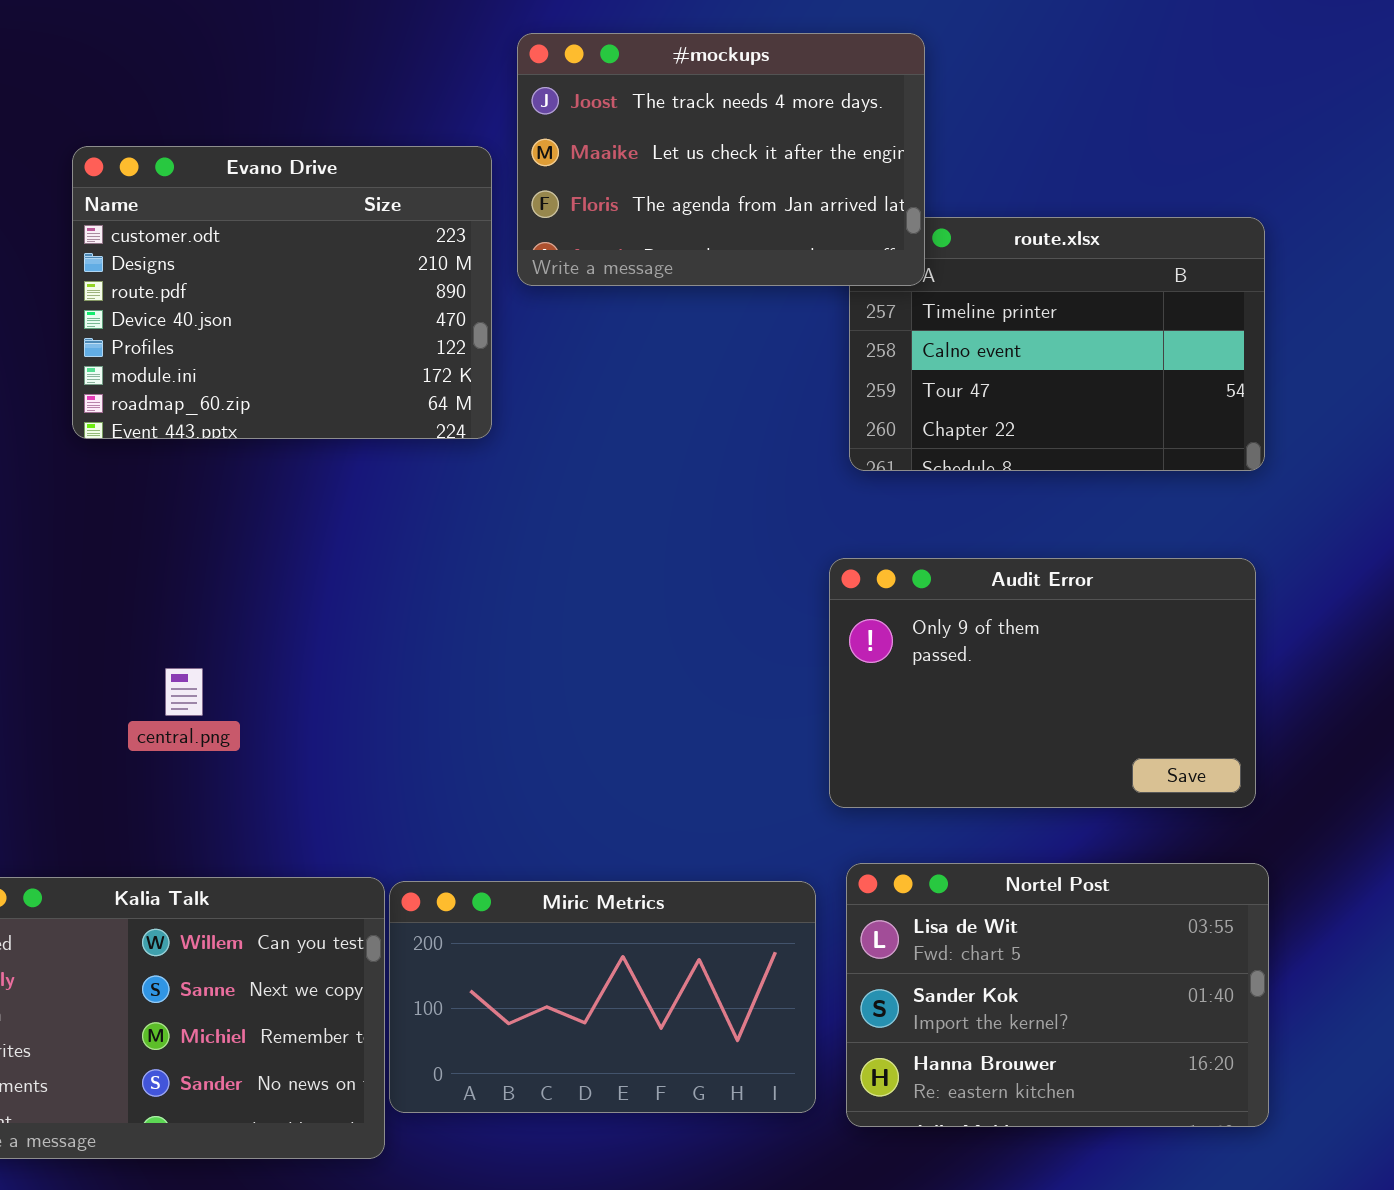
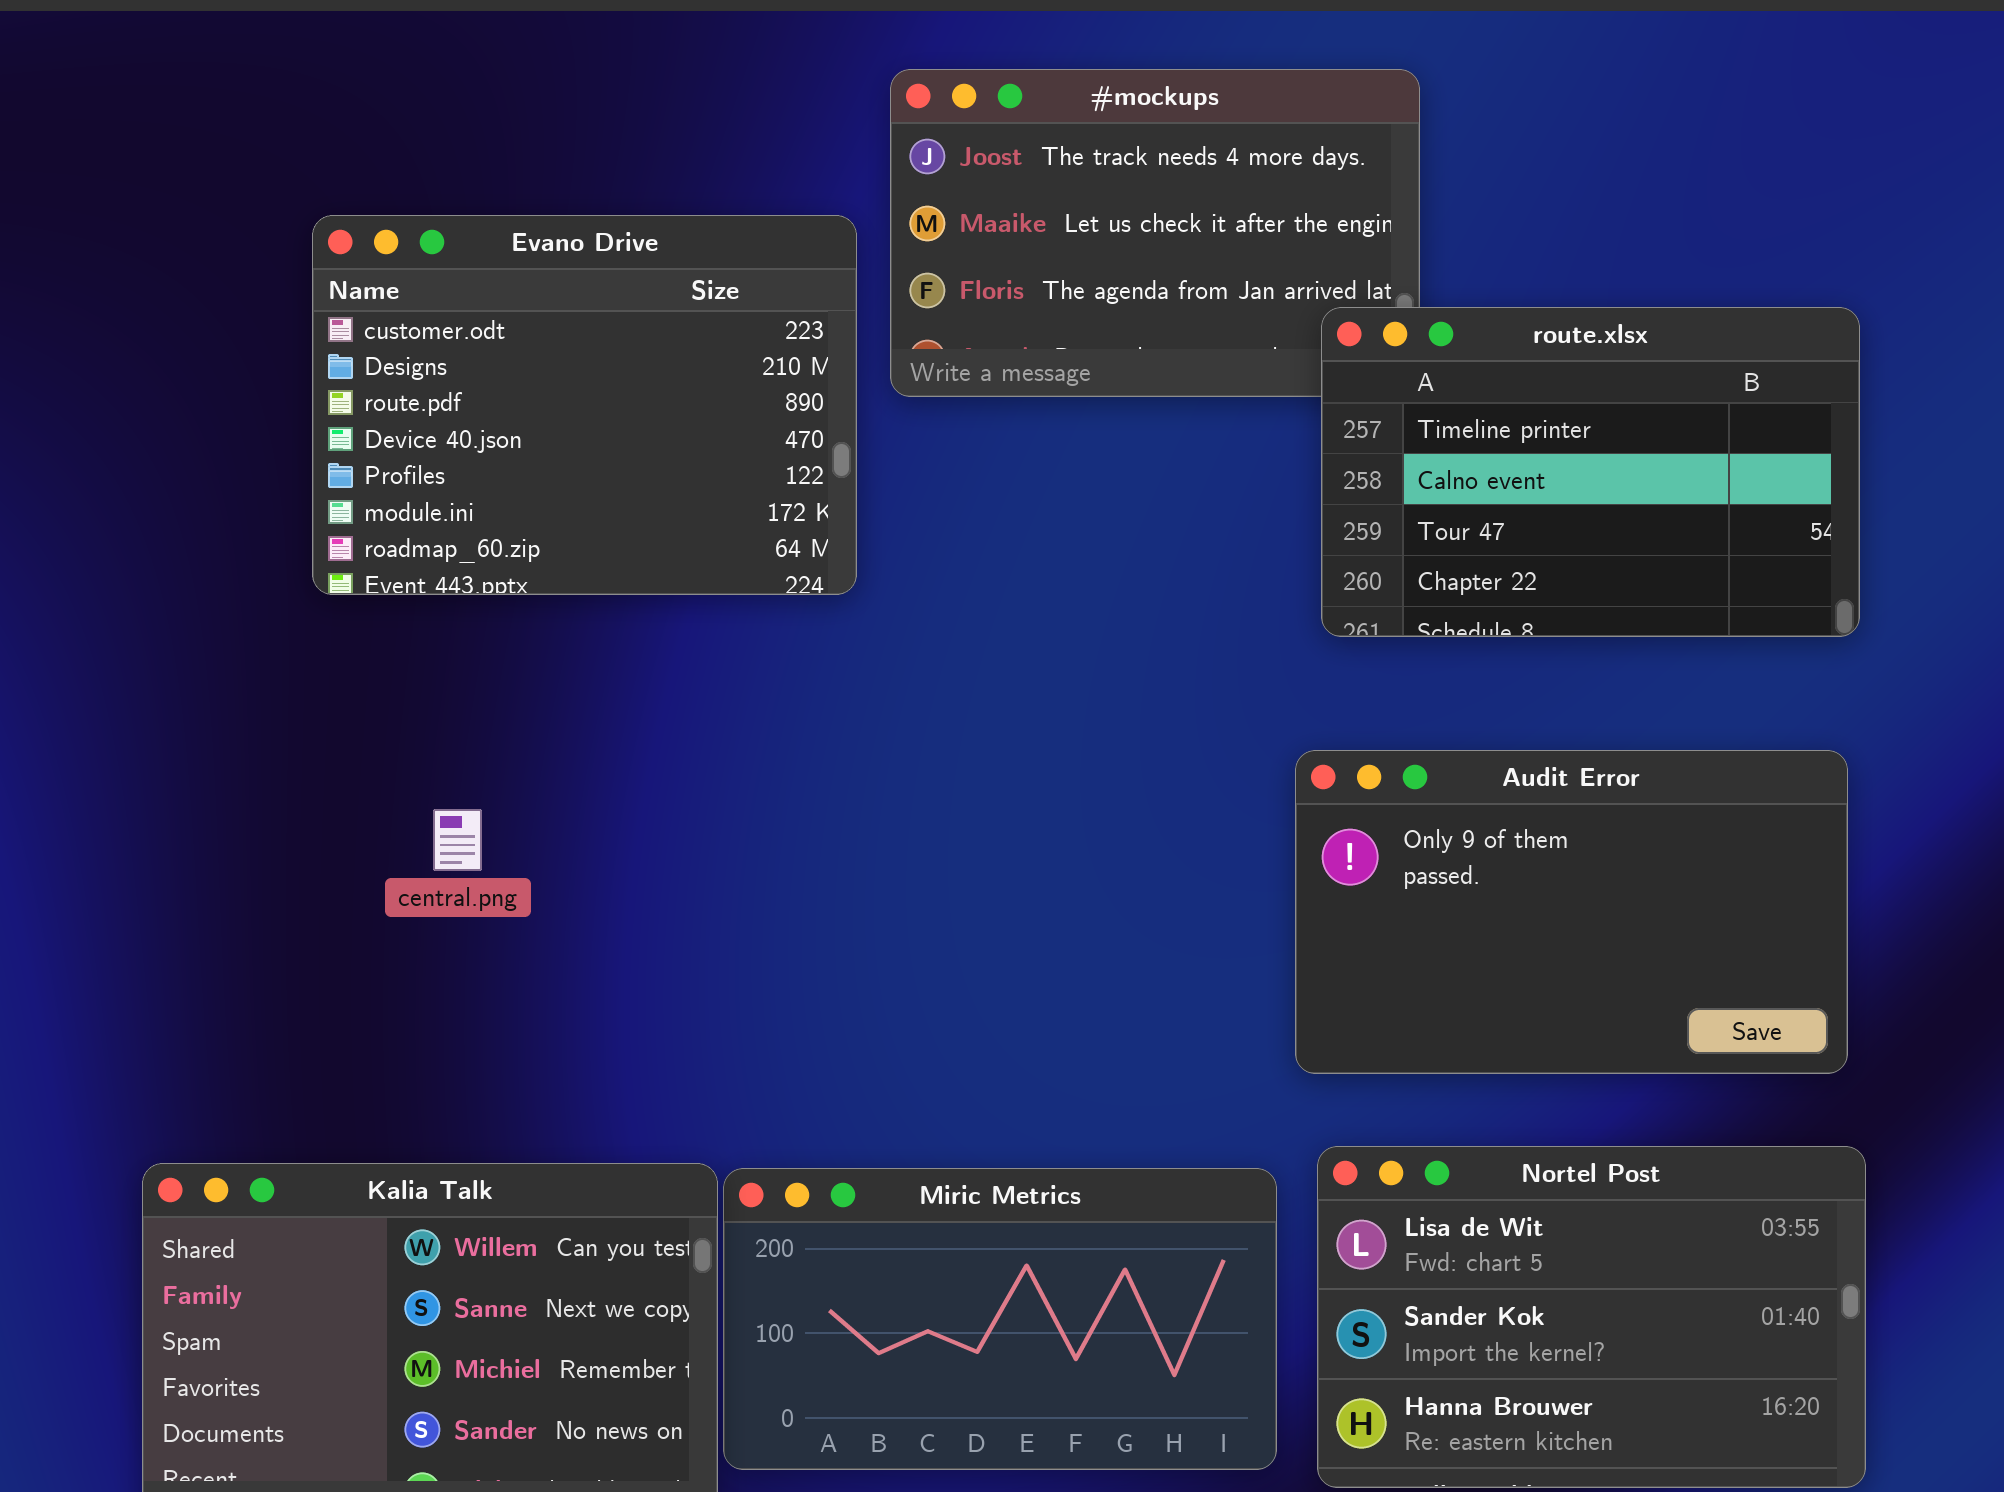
route.xlsx: [849,217,1265,471] -> [1321,307,1860,637], raised
central.png: [165,668,203,716] -> [433,809,482,871], moved

